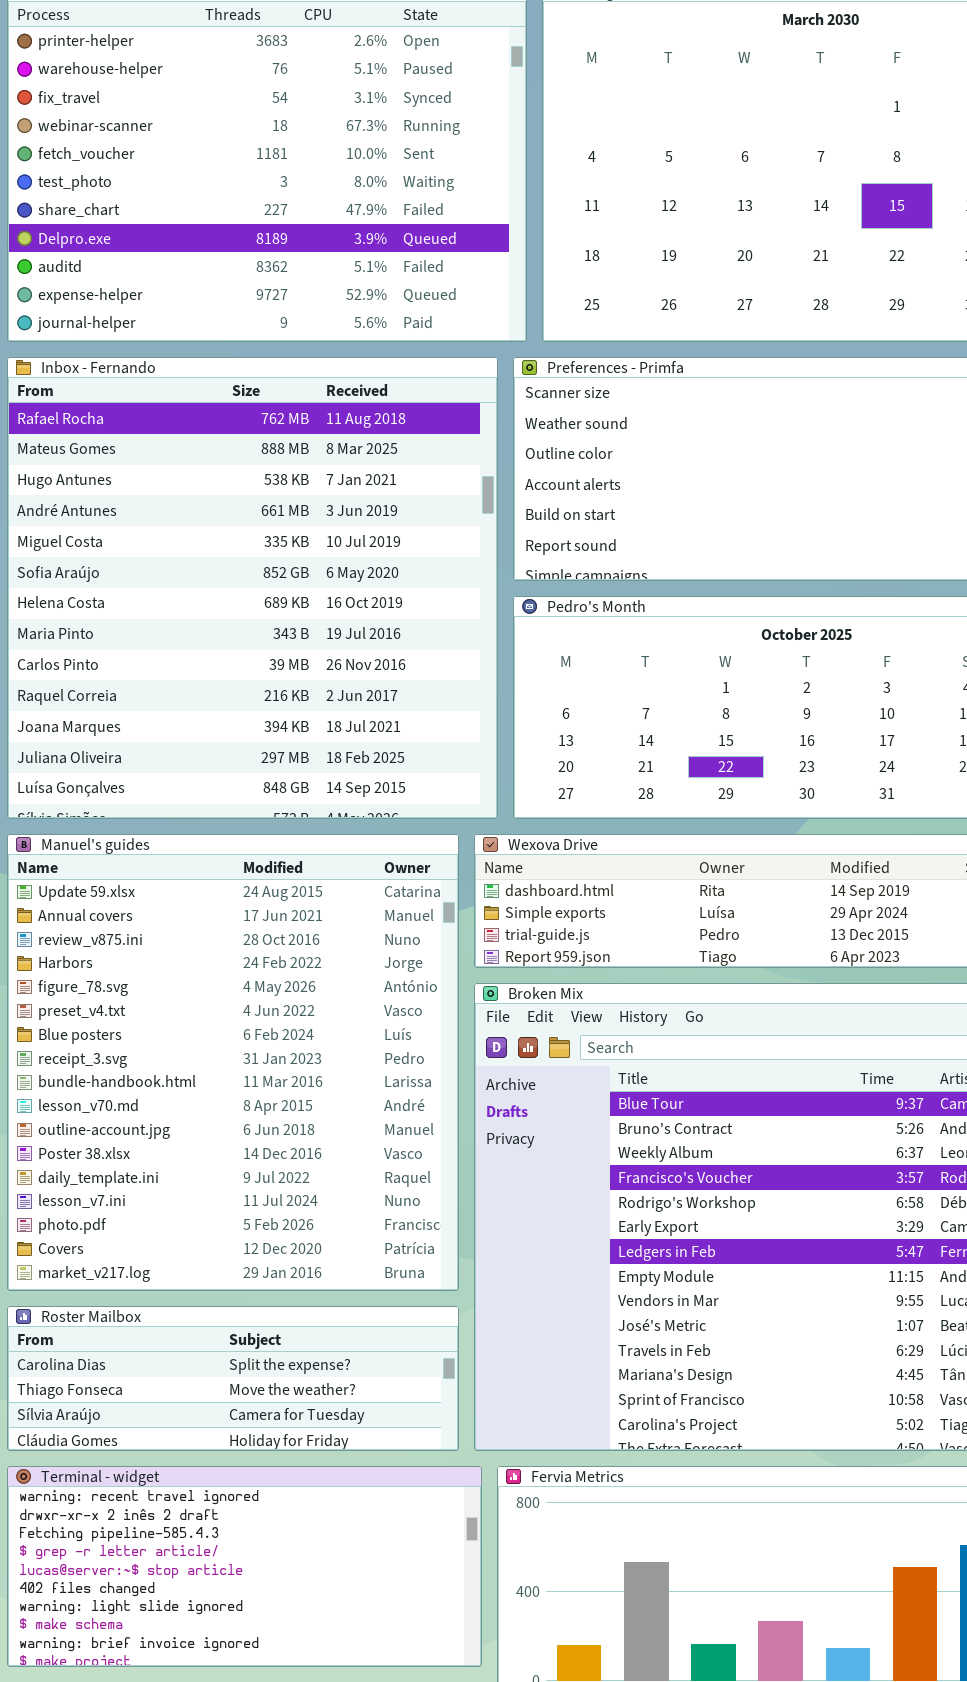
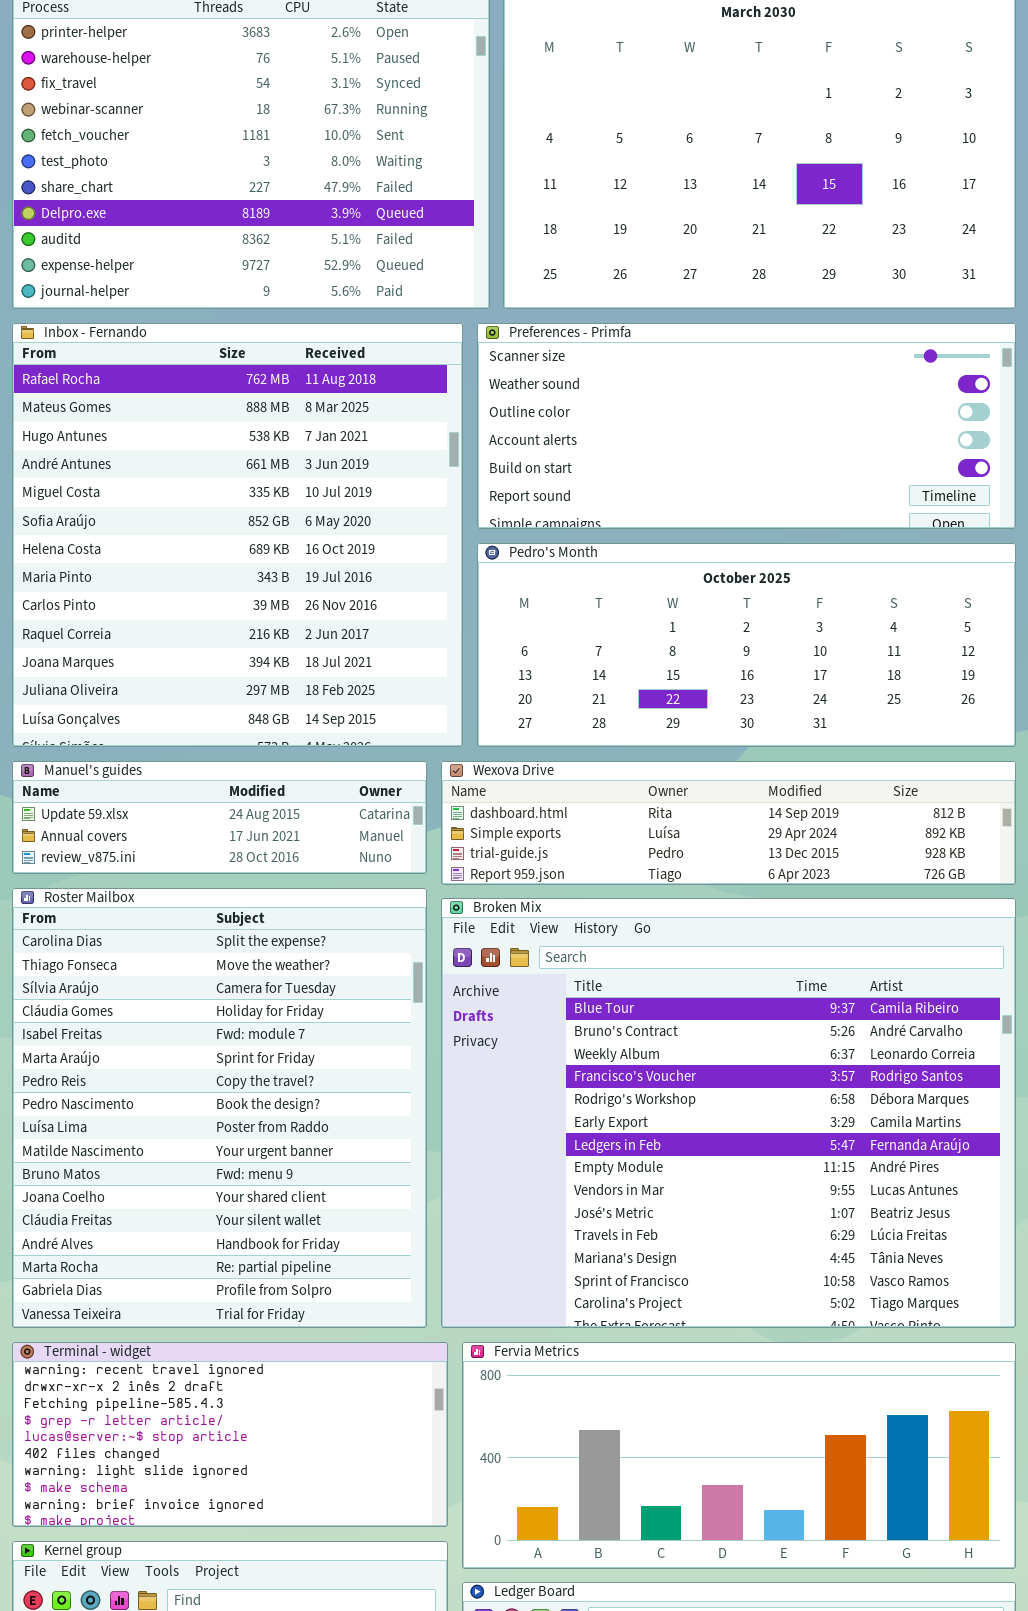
Manuel's guides: [7,834,459,1291] -> [12,761,427,874], resized
Roster Mailbox: [7,1306,459,1451] -> [12,888,427,1328], resized

